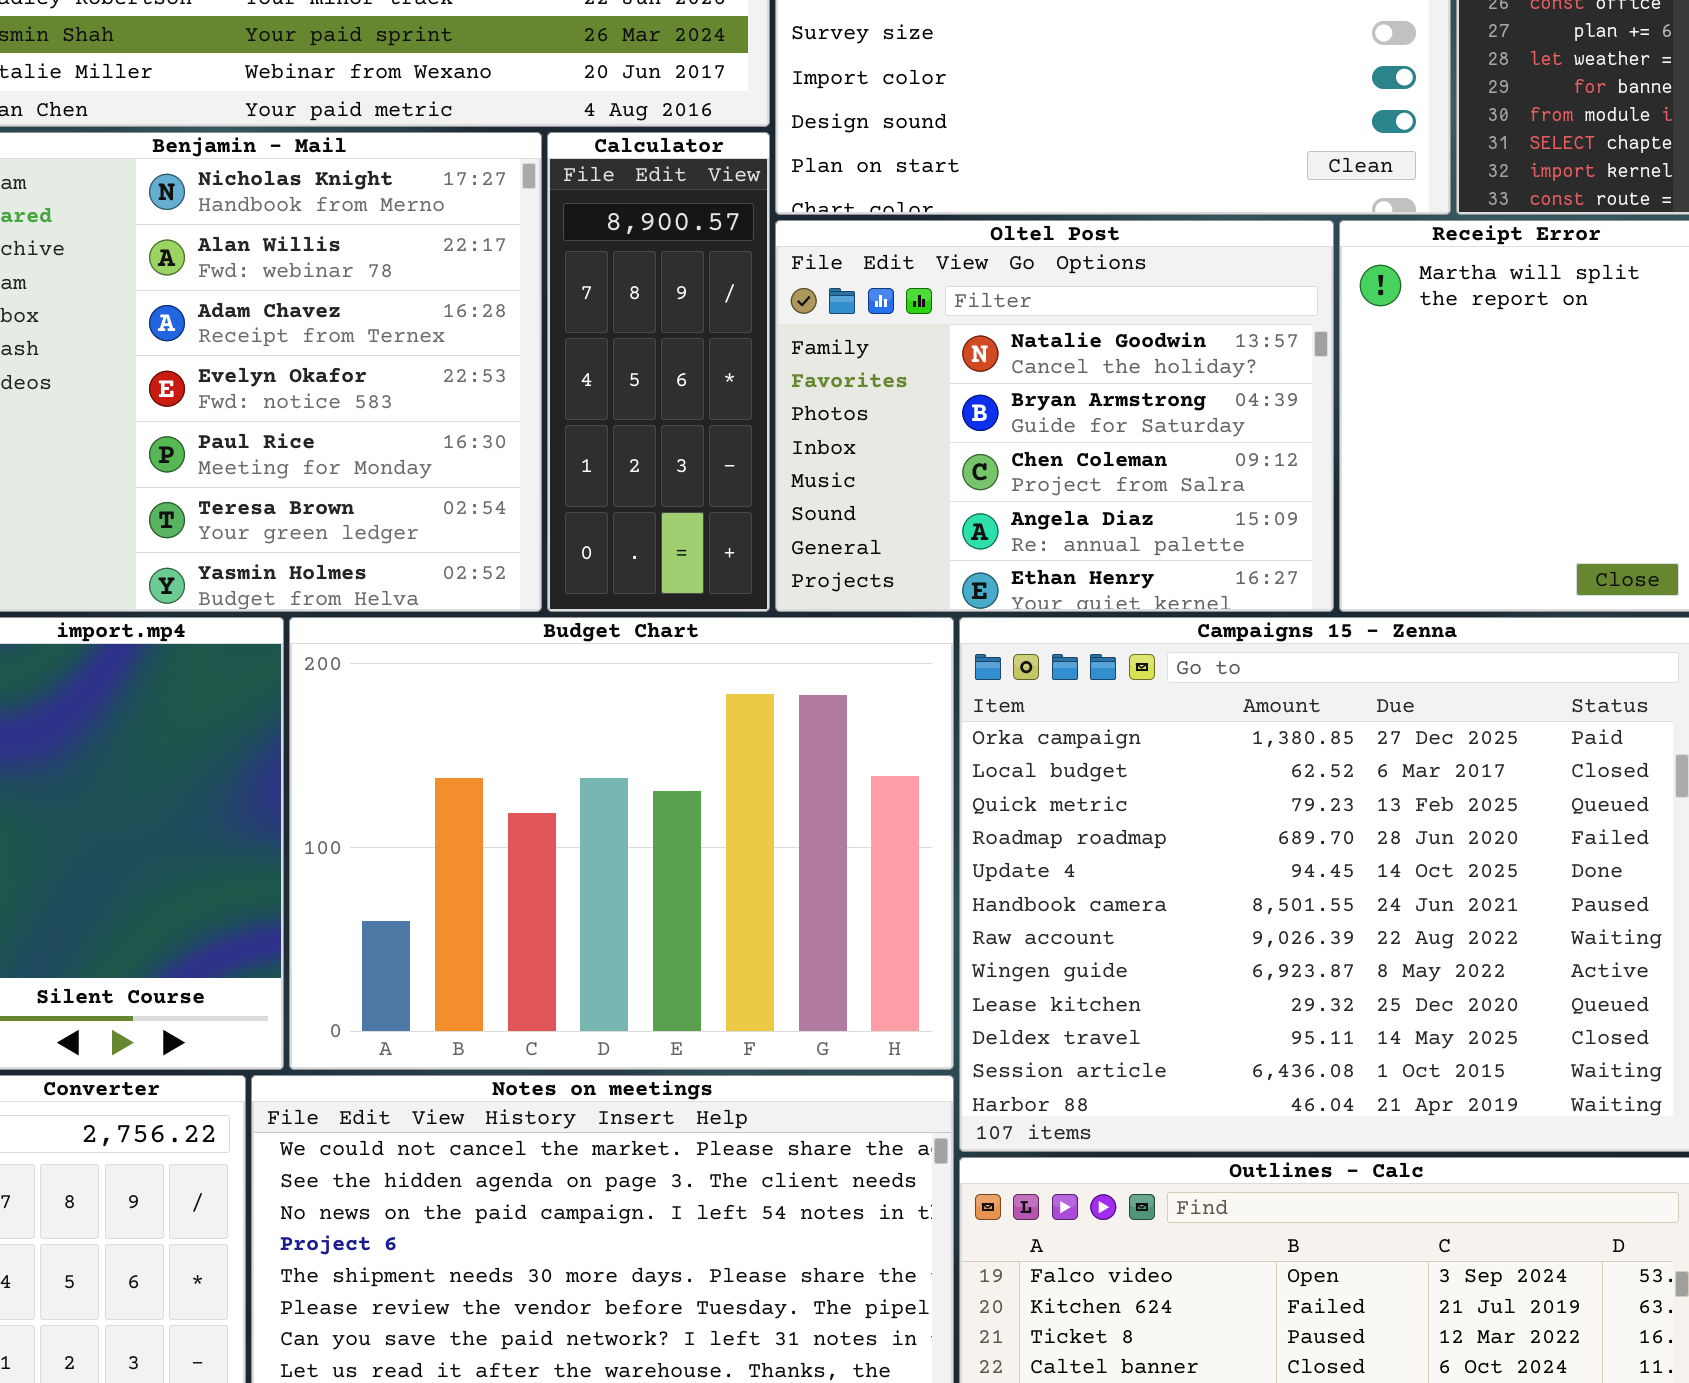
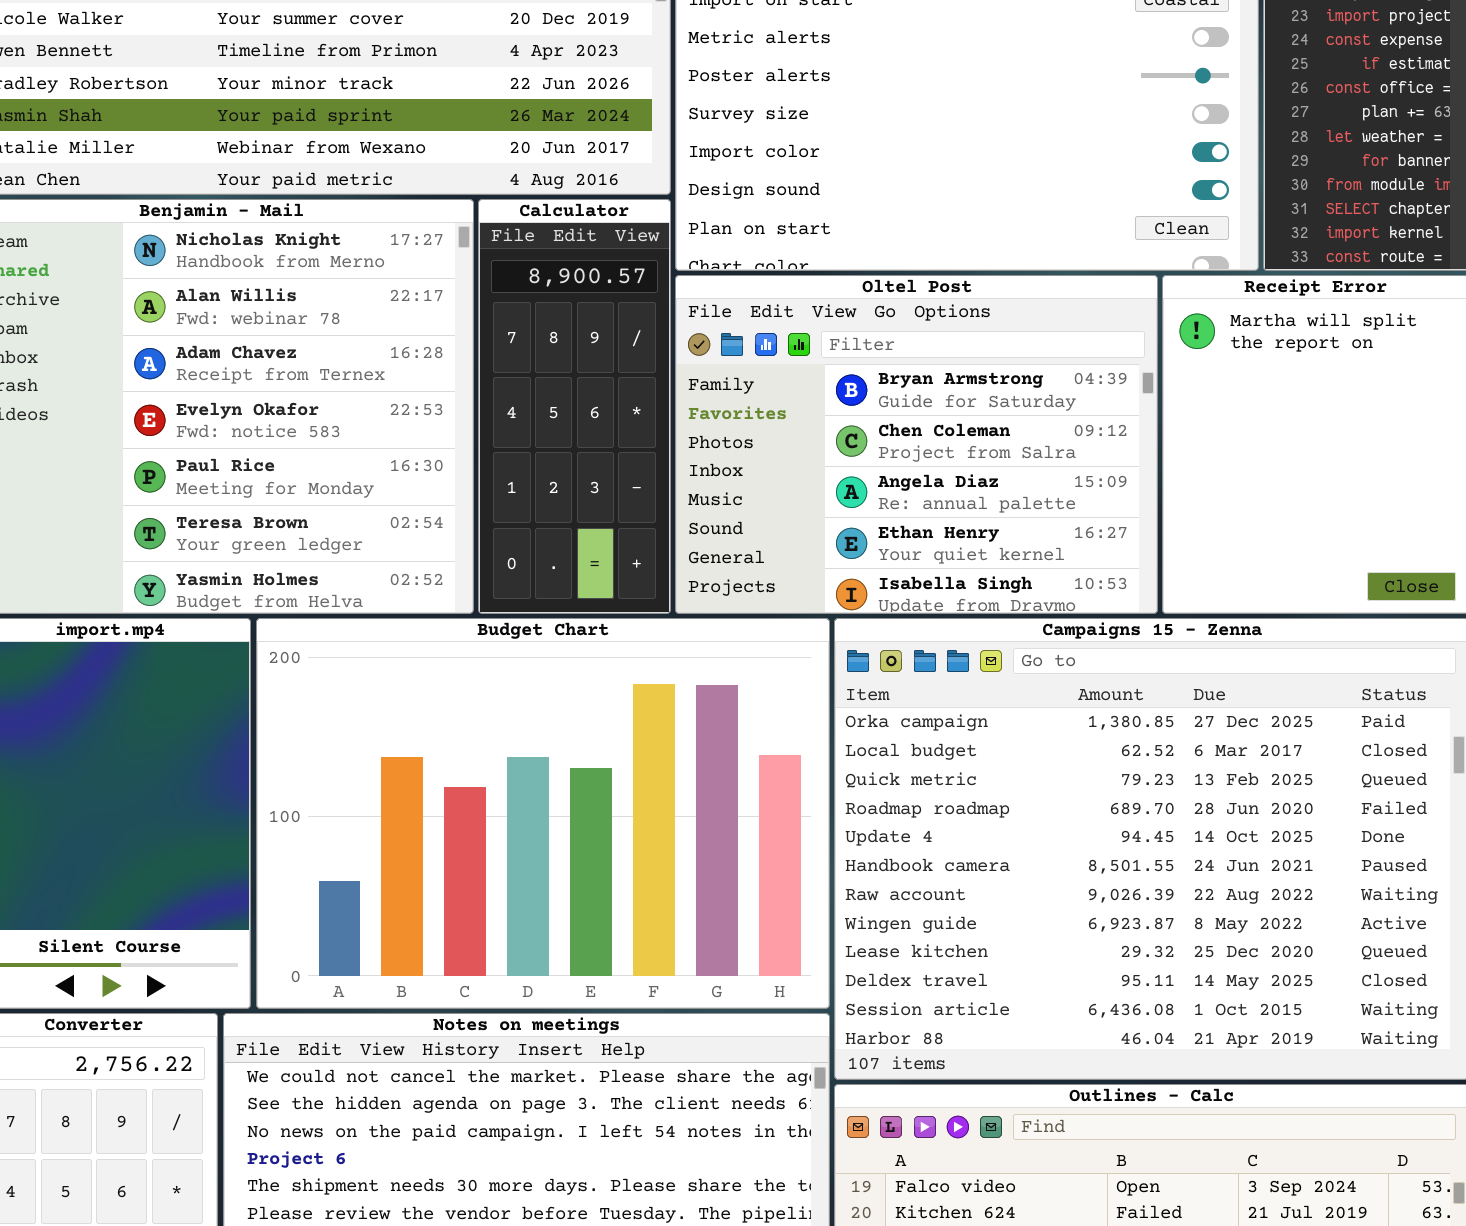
Oltel Post: [775,220,1334,612] -> [675,275,1158,614], scrolled down 1 row

